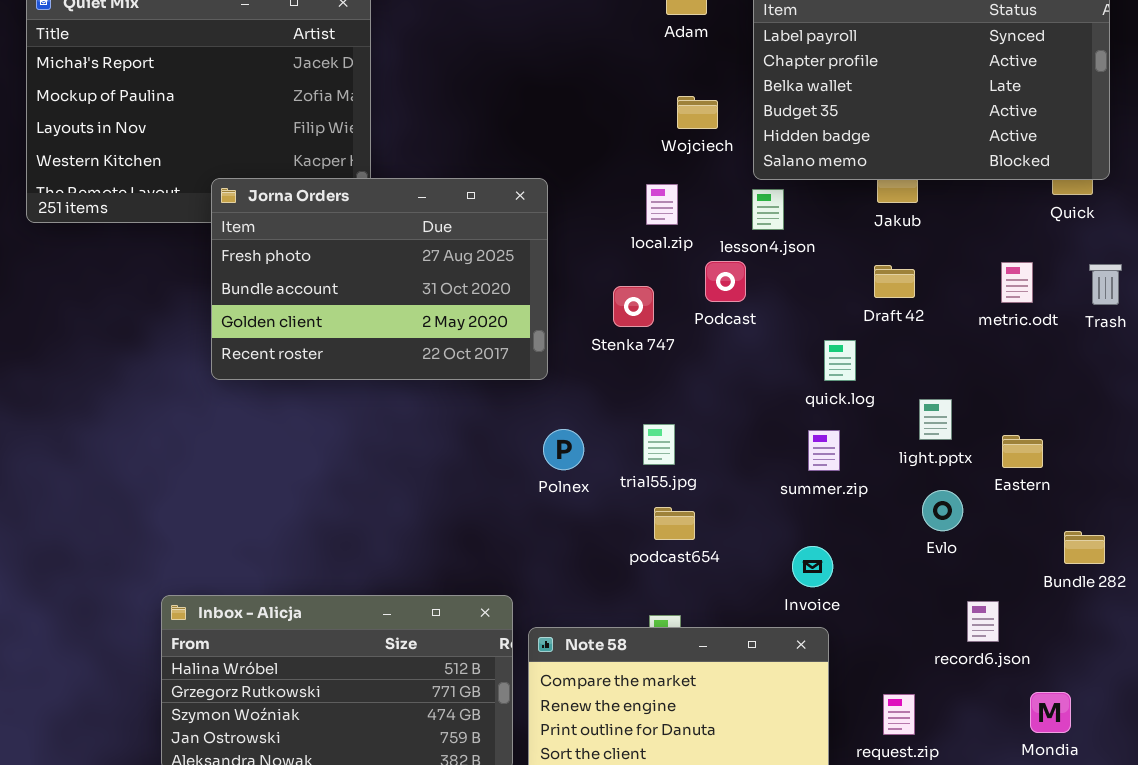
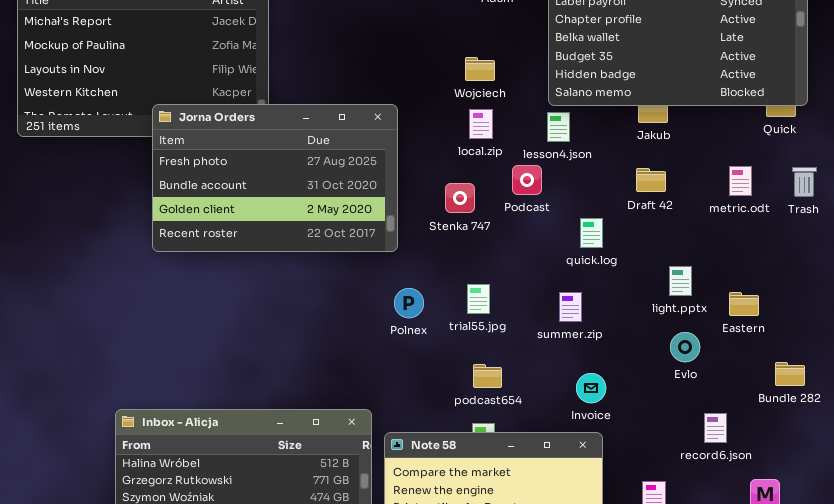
Wojciech: [677,96,718,129] -> [465,57,495,81], moved
quick.log: [824,340,856,381] -> [580,218,603,248], moved
summer.zip: [808,430,840,471] -> [559,292,582,322], moved
podcast654: [654,507,695,540] -> [473,364,502,388], moved

